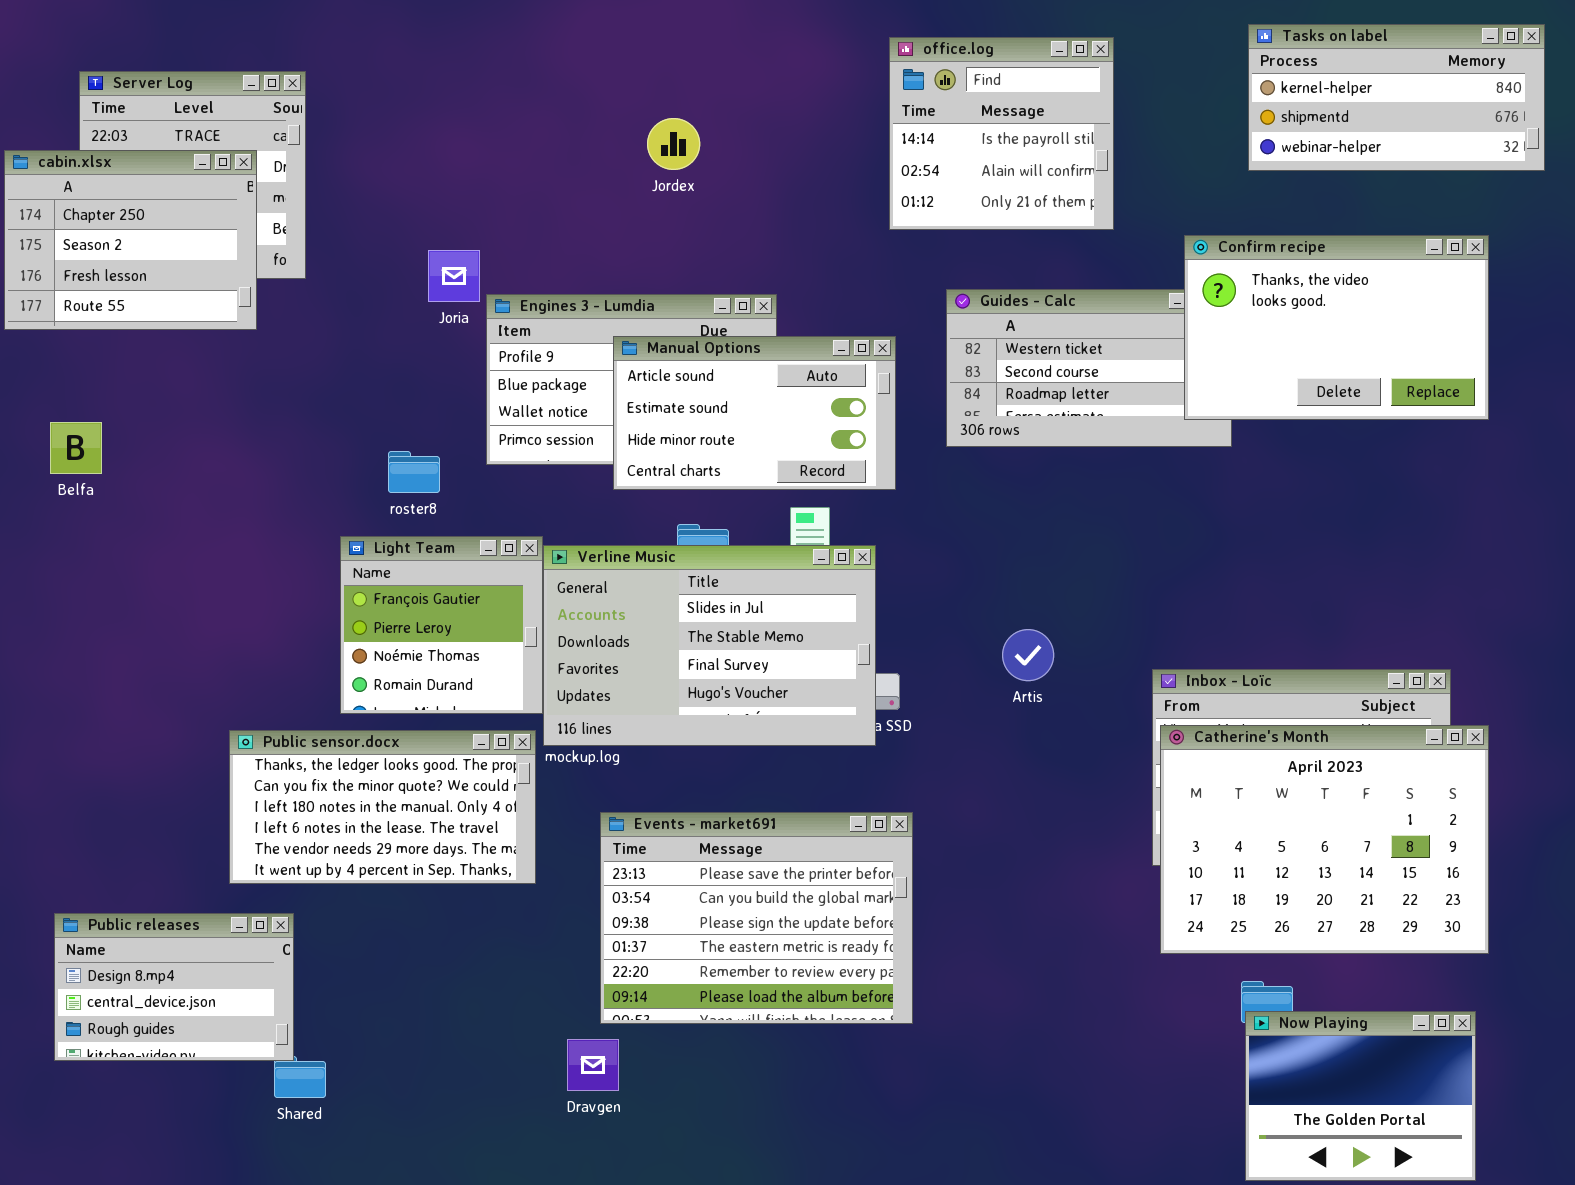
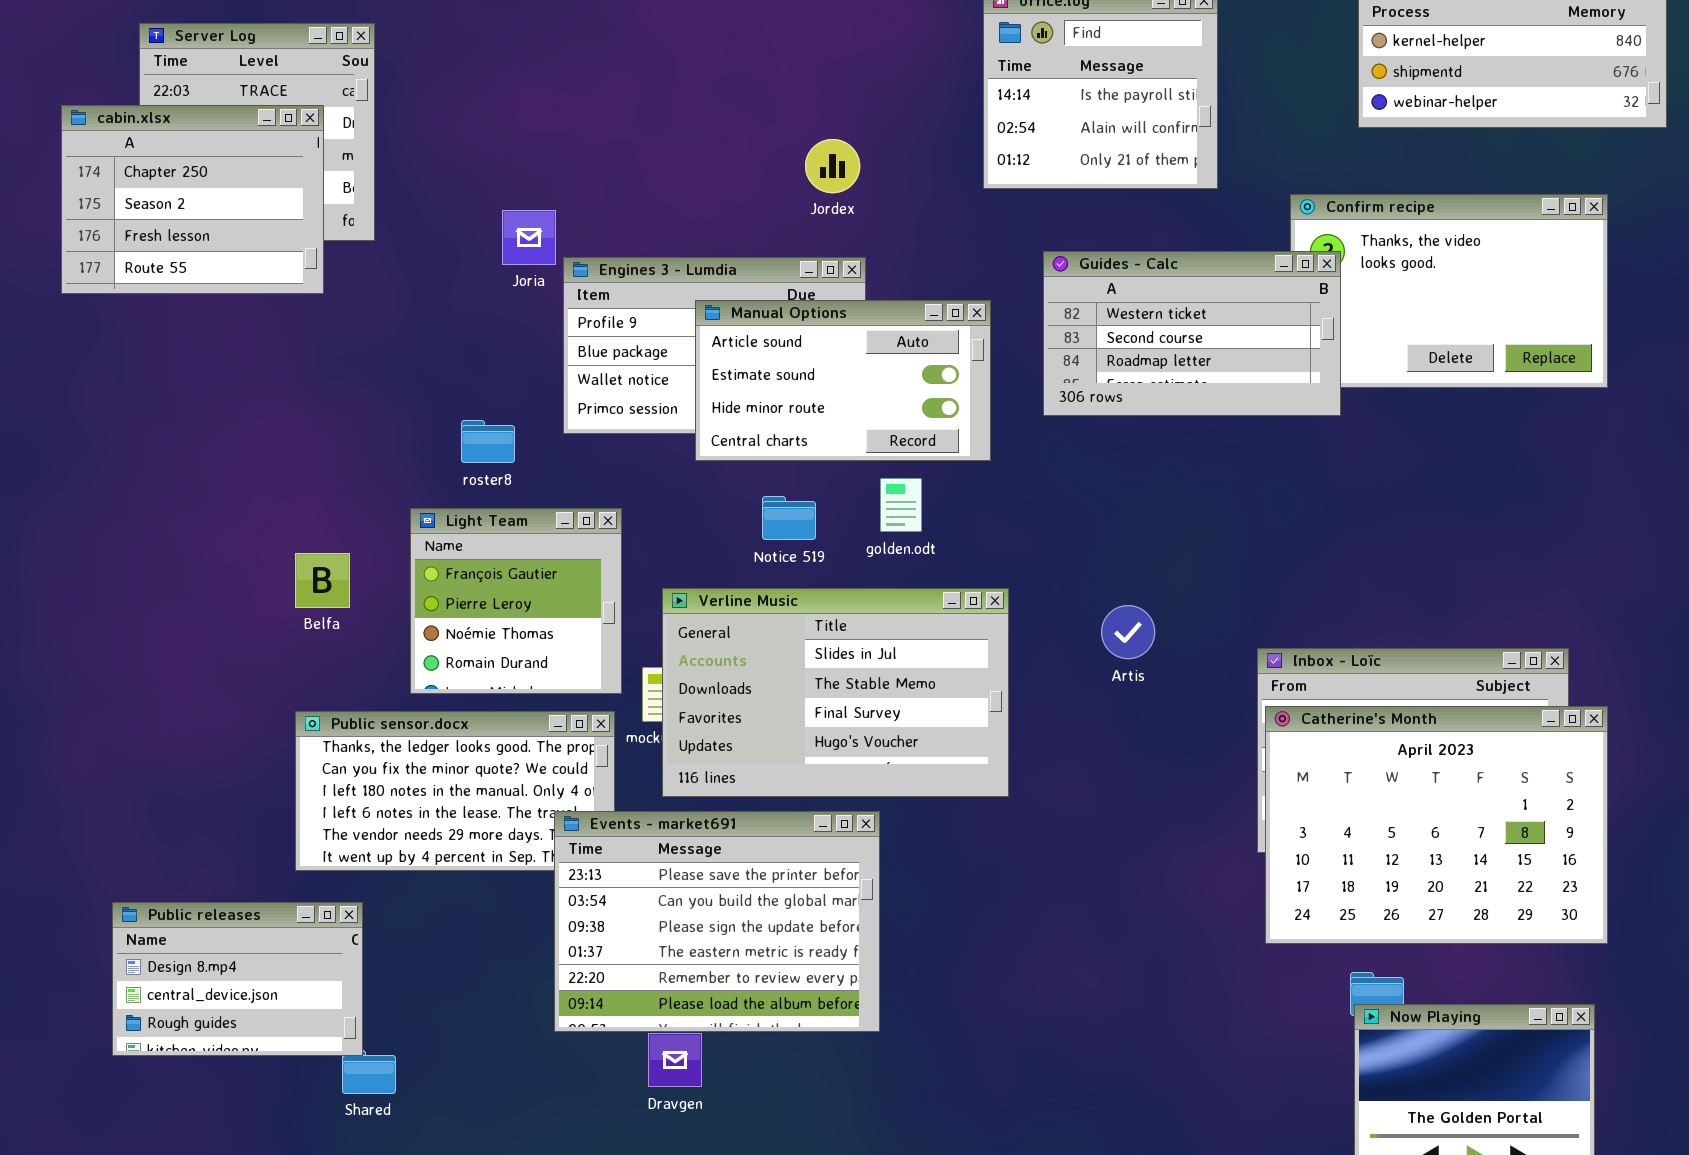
Jordex: [647,118,700,170] -> [805,139,860,193], moved
Guides - Calc: [946,289,1232,447] -> [1043,251,1341,416], raised
Belfa: [50,422,102,474] -> [295,553,350,608], moved
Verline Music: [543,545,876,746] -> [662,588,1009,797], moved
Events - market691: [600,812,913,1024] -> [554,811,880,1032], moved

